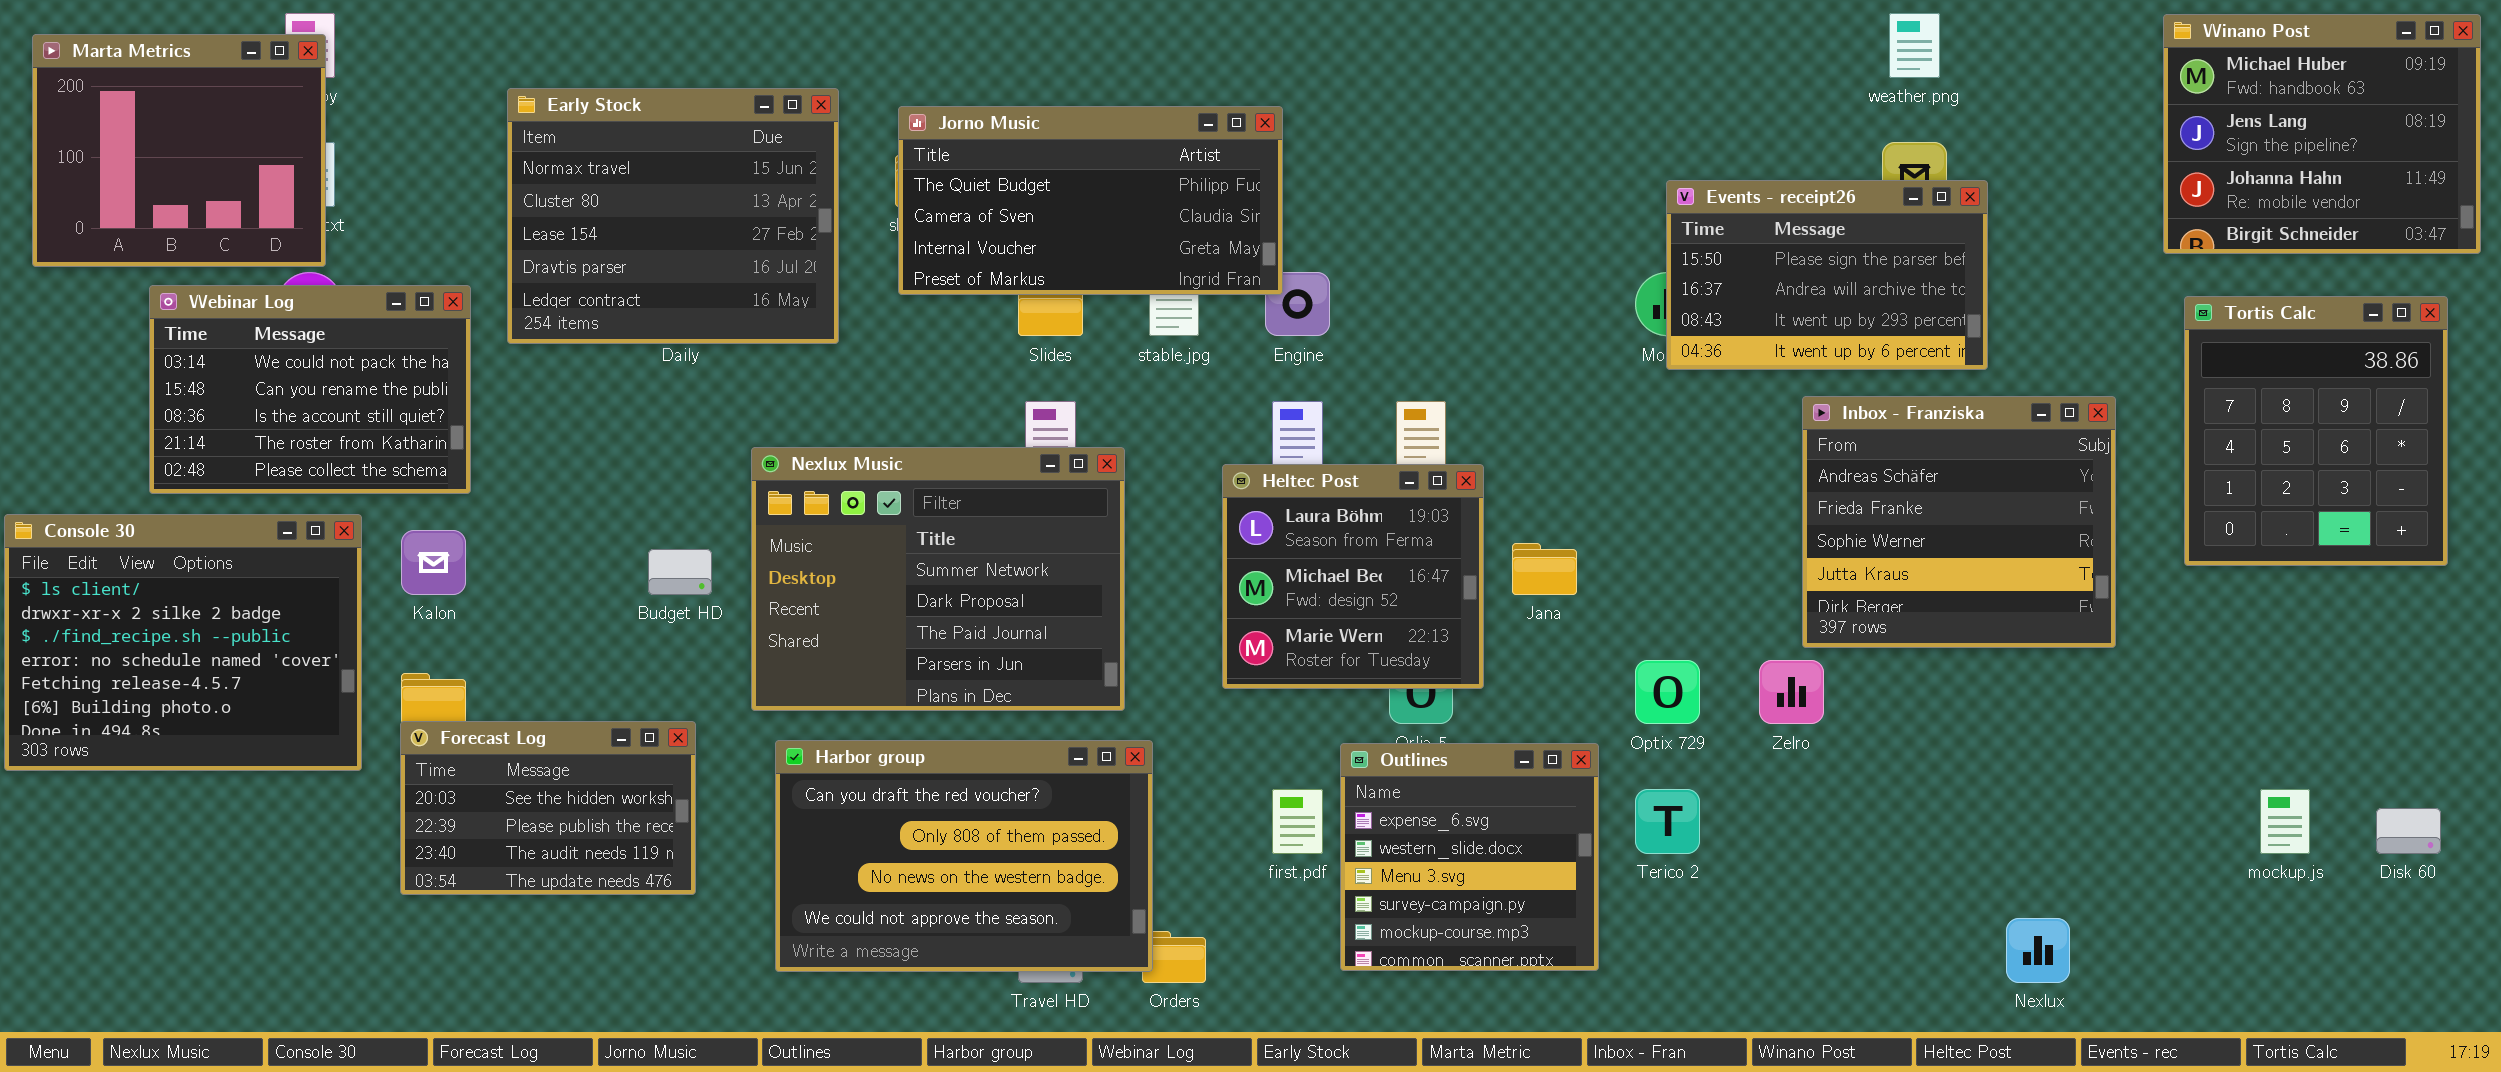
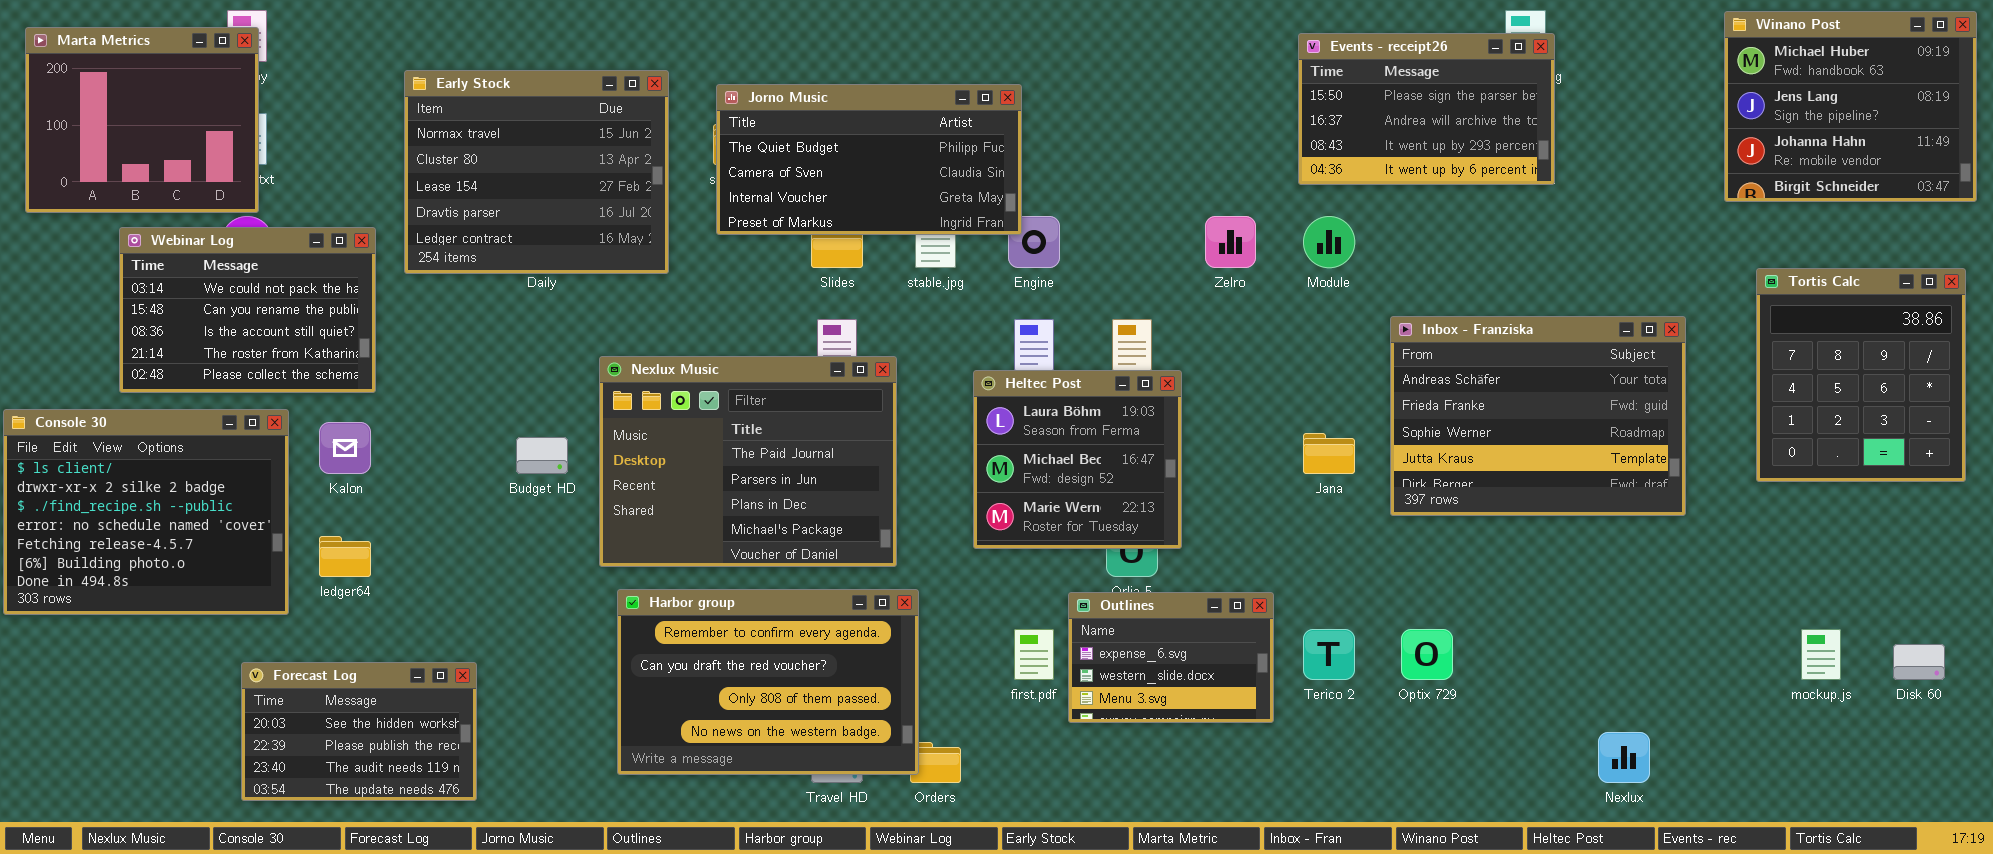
Events - receipt26: [1666,180,1988,370] -> [1298,33,1555,185], moved
Tortis Calc: [2184,296,2448,566] -> [1756,268,1966,482], moved
Inbox - Franziska: [1802,396,2116,648] -> [1390,316,1686,516], resized
Nexlux Music: [751,447,1125,711] -> [599,356,897,567], scrolled down 2 rows
Jana: [1512,543,1577,595] -> [1303,433,1355,474], moved
Optix 729: [1635,660,1700,724] -> [1401,629,1453,680], moved
Zelro: [1759,660,1824,724] -> [1205,216,1256,268], moved
Forecast Log: [400,721,696,895] -> [241,662,477,801], moved
Harbor group: [775,740,1153,972] -> [617,589,919,775], scrolled up 1 row
Outlines: [1340,743,1599,971] -> [1068,592,1274,723], resized

